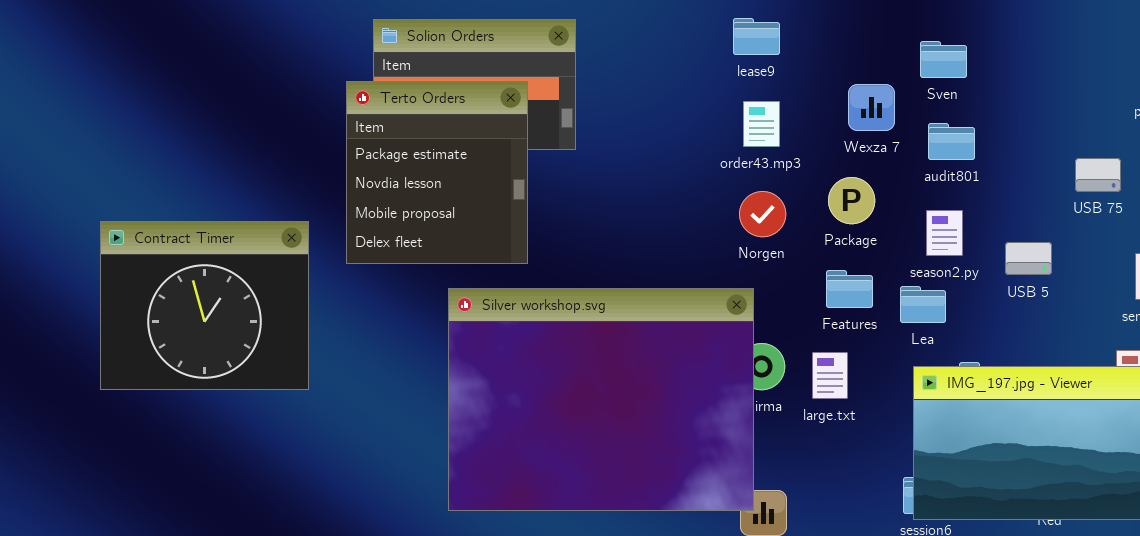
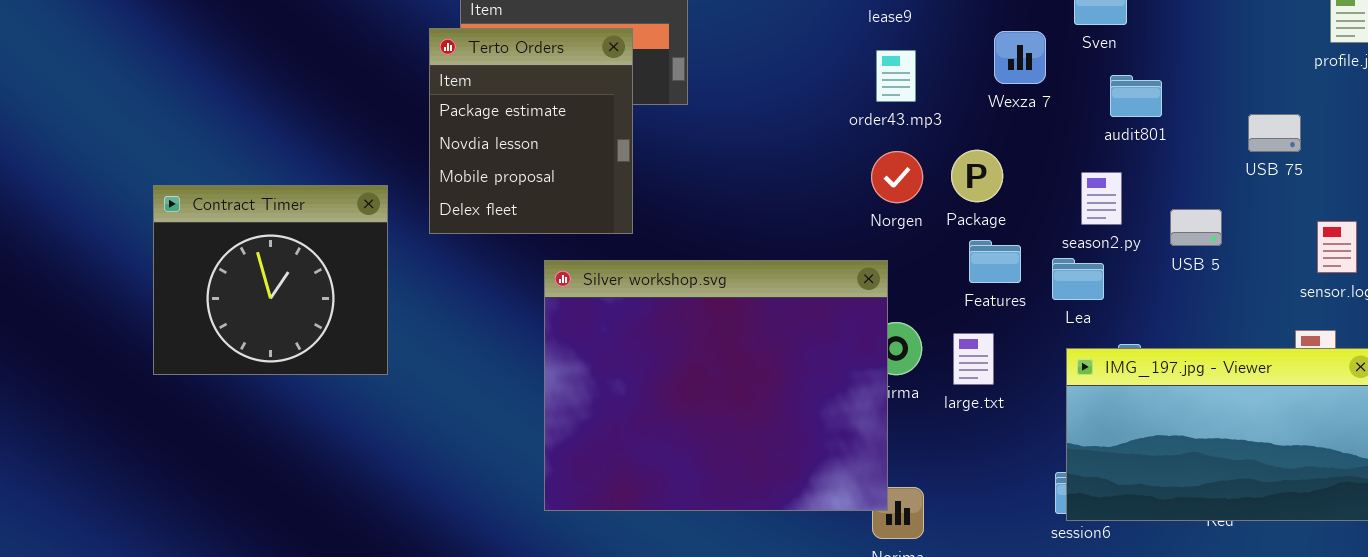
audit801: [928,123,975,160] -> [1110,75,1162,117], moved
Package: [828,177,875,224] -> [951,150,1003,202], moved

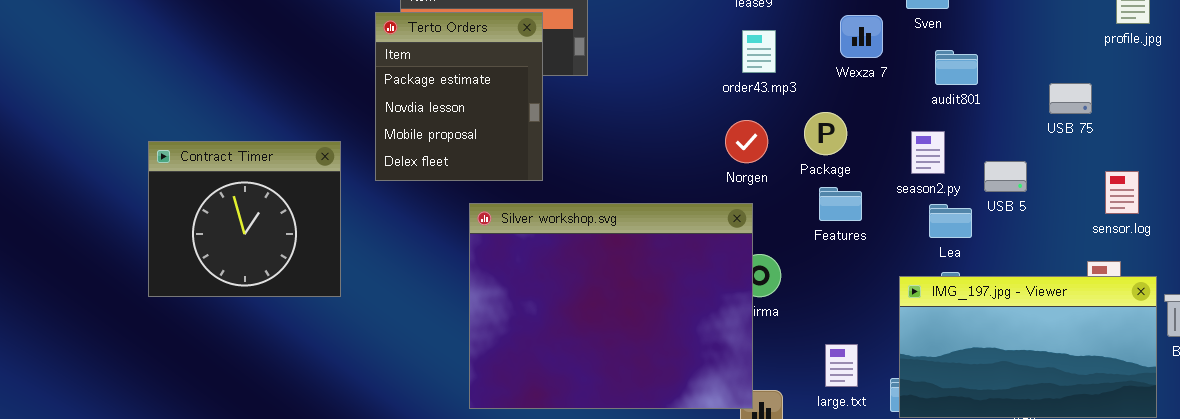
Norgen: [871,151,923,203] -> [725,120,768,163], moved
Lea: [1052,258,1104,300] -> [929,204,972,238], moved
large.txt: [953,333,994,385] -> [825,344,858,387], moved

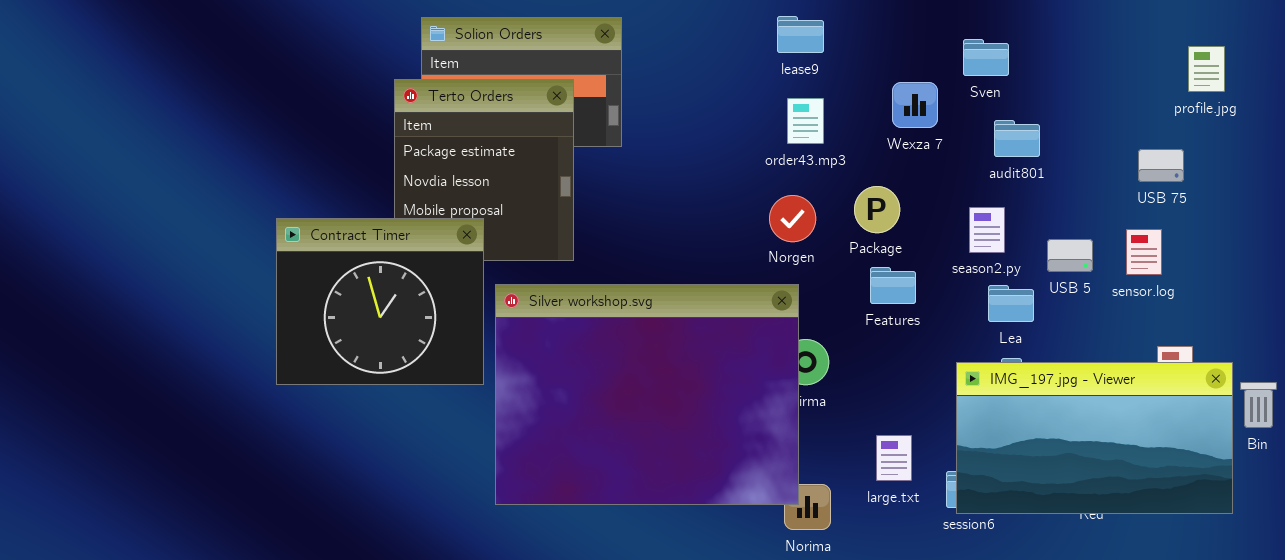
USB 75: [1049,83,1092,114] -> [1138,149,1184,182], moved
Contract Timer: [148,141,341,297] -> [276,218,484,385], moved
sensor.log: [1105,171,1139,214] -> [1126,229,1162,275], moved

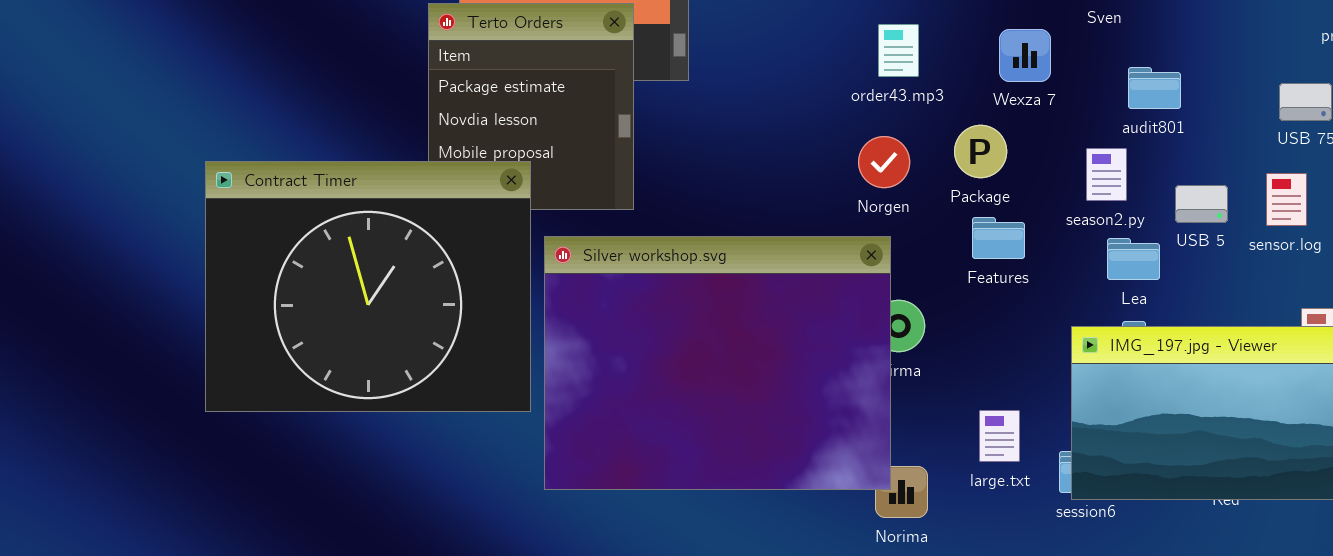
Wexza 7: [892,82,938,128] -> [999,29,1051,82], moved
audit801: [994,120,1040,157] -> [1128,67,1181,109], moved
Contract Timer: [276,218,484,385] -> [205,161,531,412], resized

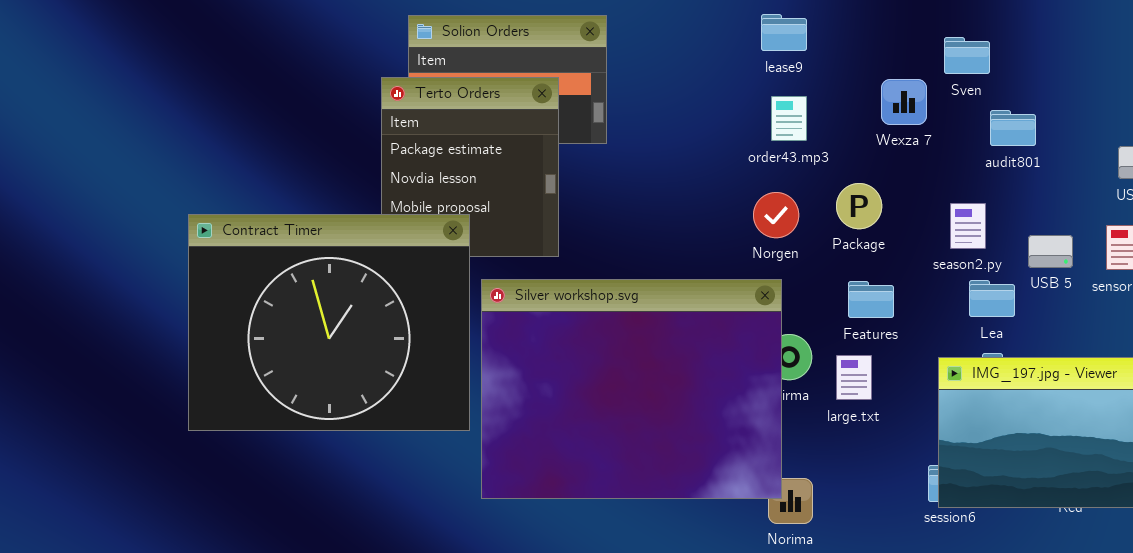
Wexza 7: [999,29,1051,82] -> [881,79,927,125], moved
audit801: [1128,67,1181,109] -> [990,110,1036,146], moved
Features: [972,217,1025,259] -> [848,281,894,318], moved
large.txt: [979,410,1020,462] -> [836,355,872,400], moved

